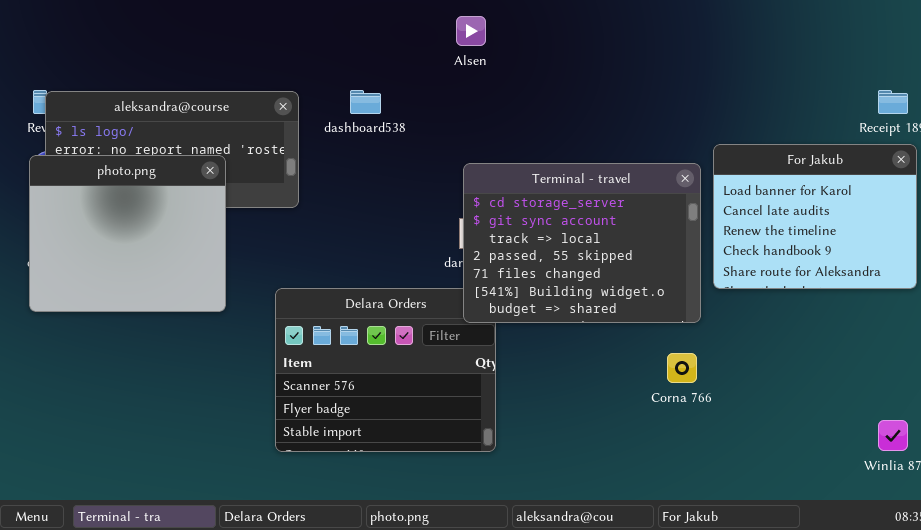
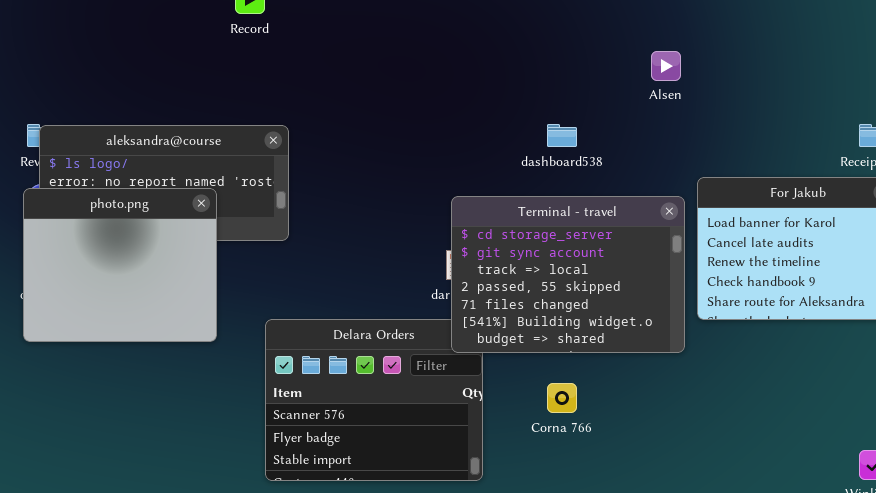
Alsen: [456,16,486,46] -> [651,51,681,81], moved
dashboard538: [350,90,381,114] -> [547,124,577,147], moved
Corna 766: [667,353,697,383] -> [547,383,577,413], moved

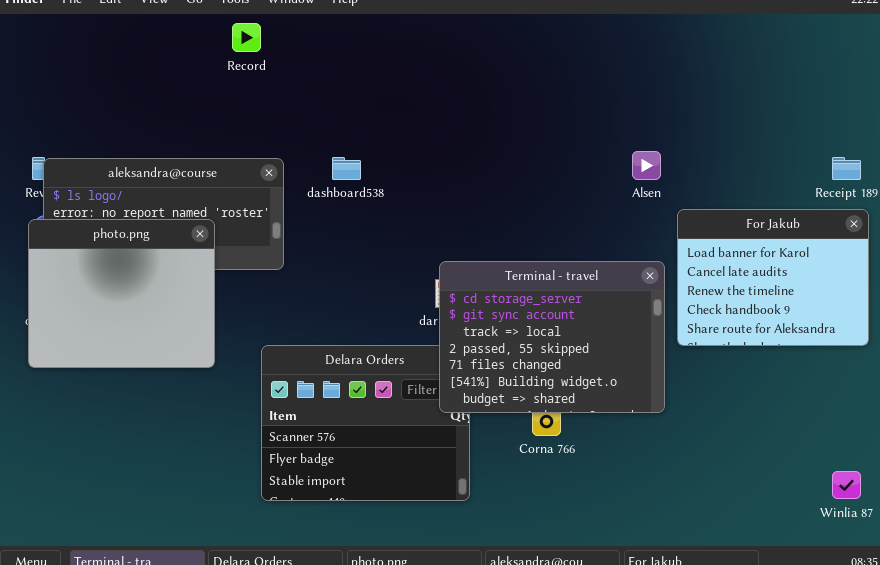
Alsen: [651,51,681,81] -> [632,151,661,180], moved
dashboard538: [547,124,577,147] -> [332,157,361,180], moved
Terminal - travel: [451,196,685,353] -> [439,261,665,413], moved

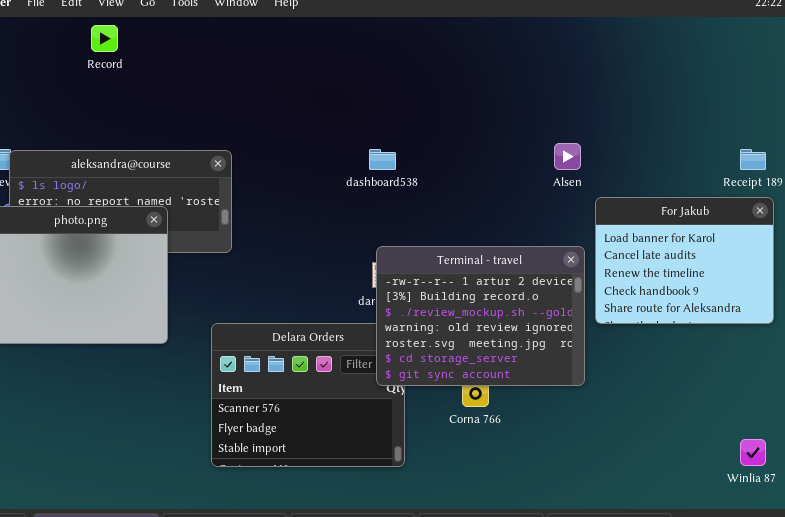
Record: [232,23,261,52] -> [91,25,118,52], moved
dashboard538: [332,157,361,180] -> [369,149,396,170], moved
Terminal - travel: [439,261,665,413] -> [376,246,585,386], scrolled up 5 rows

